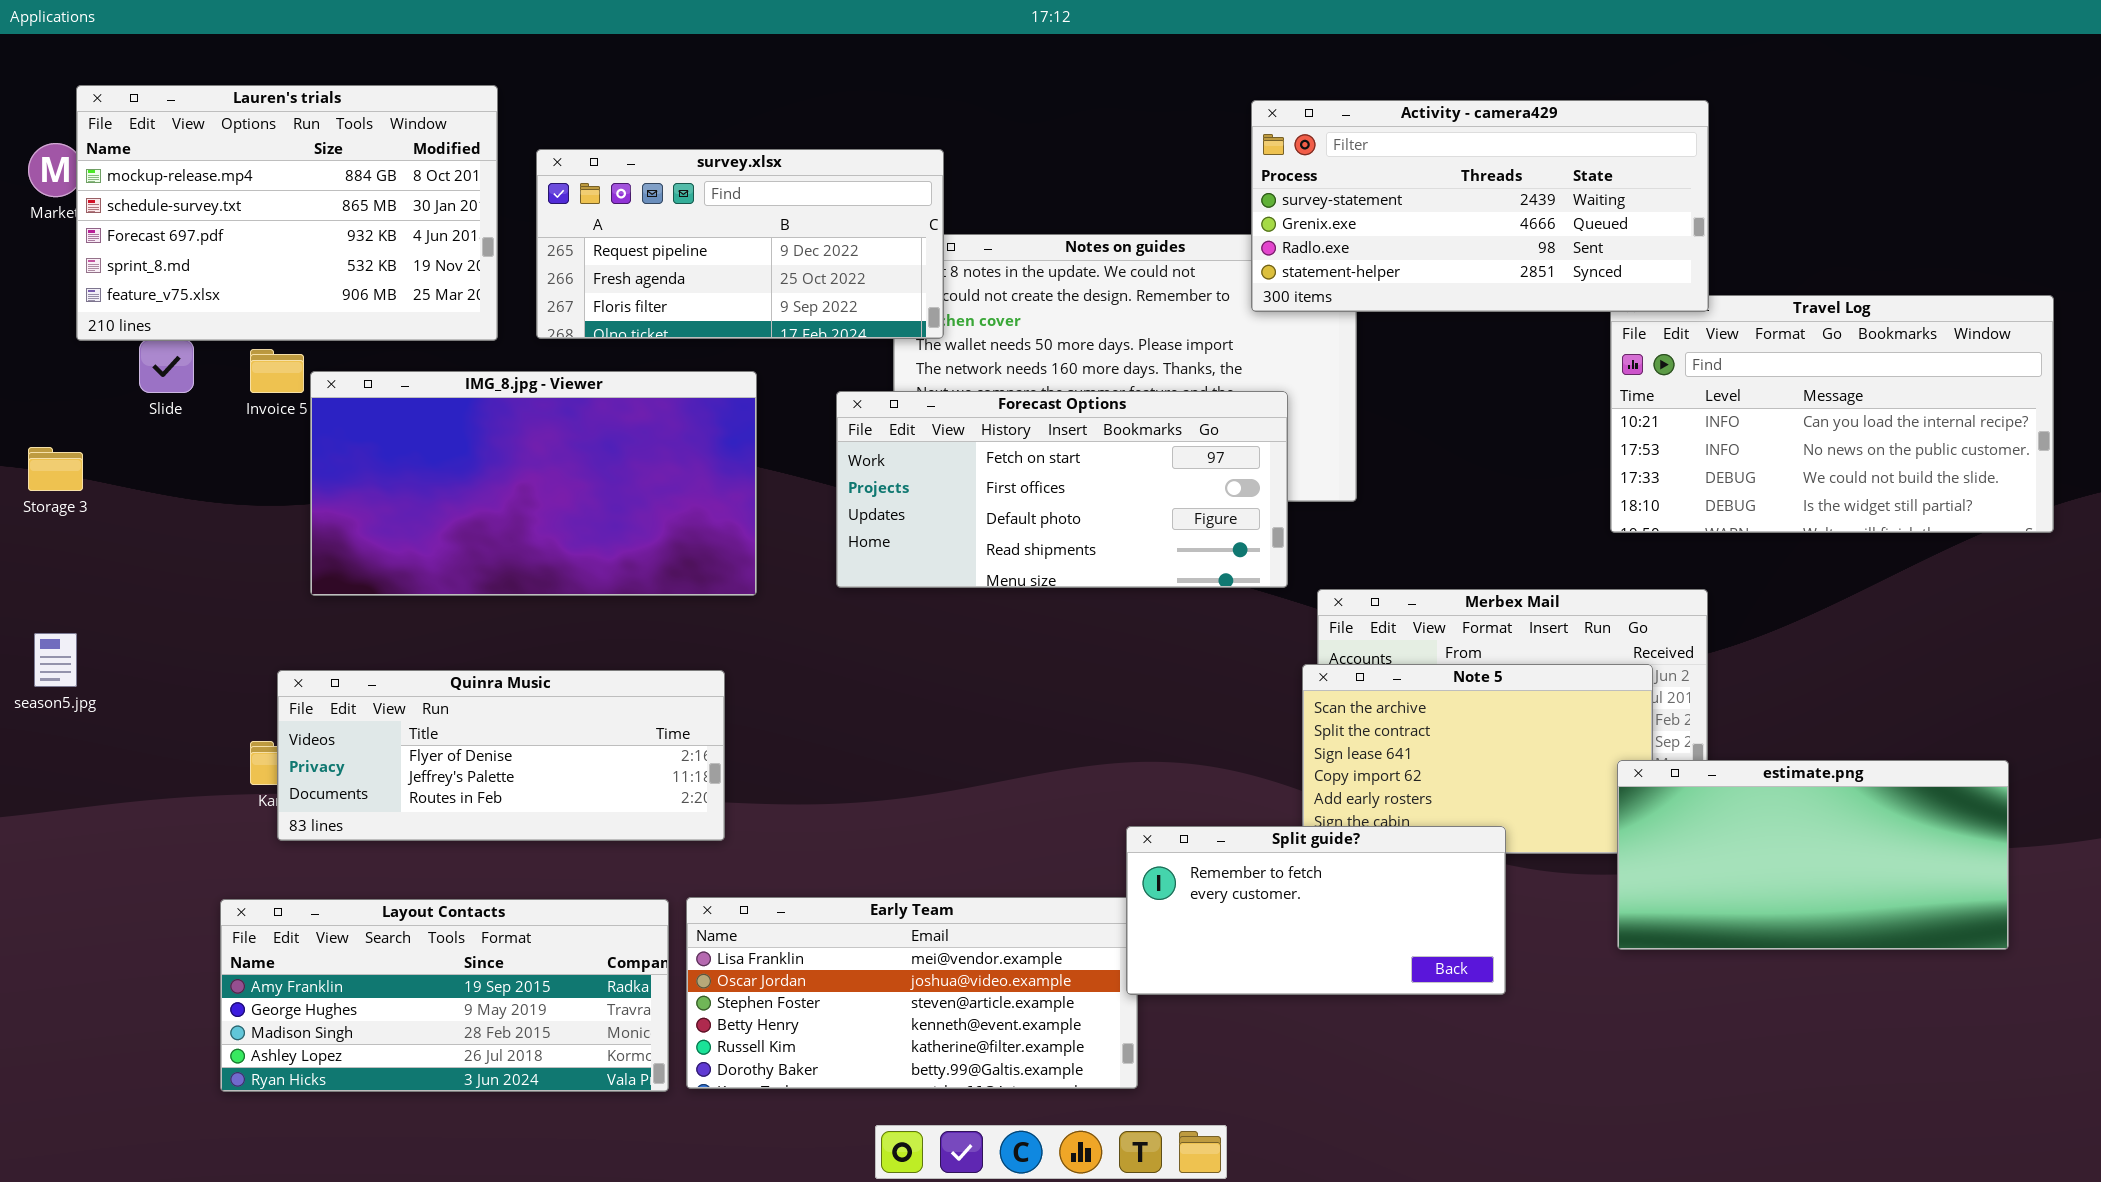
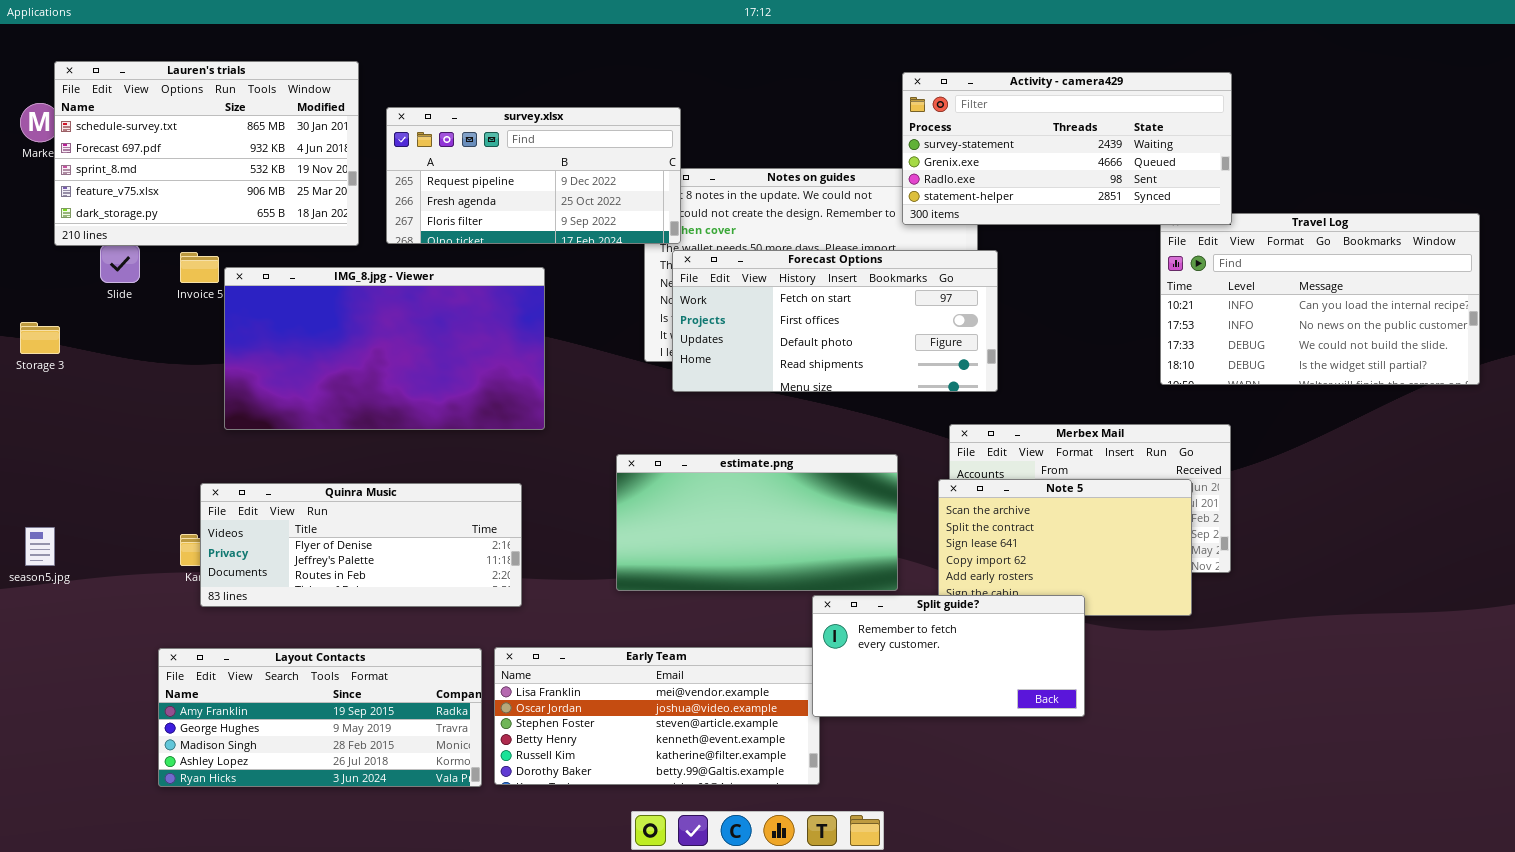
Lauren's trials: [76,85,498,341] -> [54,61,359,246], scrolled down 1 row
Forecast Options: [836,391,1288,588] -> [672,250,998,392], moved
season5.jpg: [34,633,77,687] -> [25,527,55,566], moved
estimate.png: [1617,760,2009,950] -> [616,454,898,591], moved

